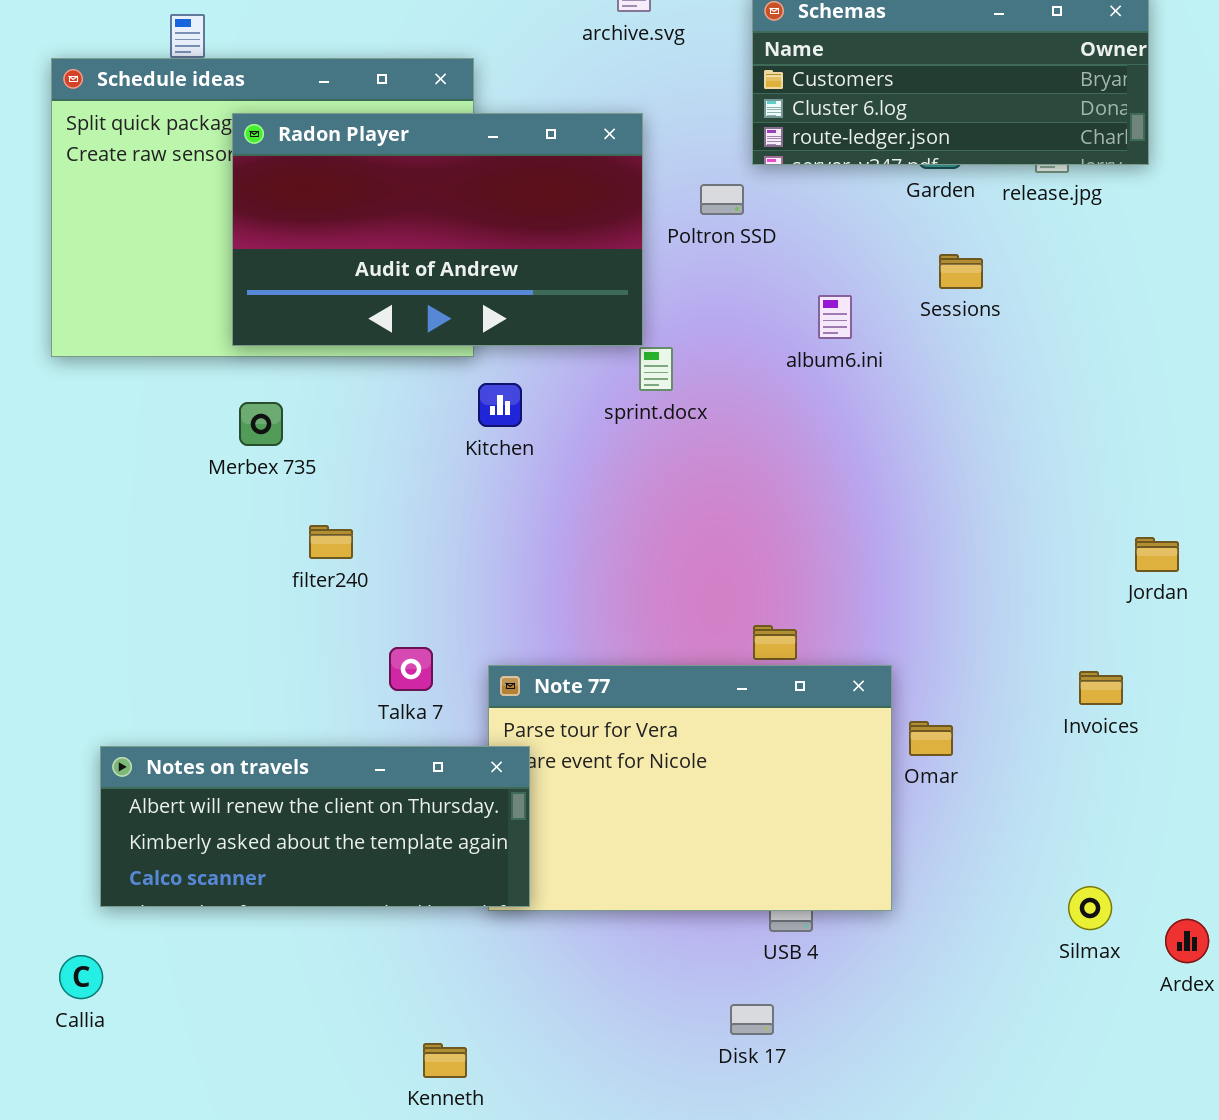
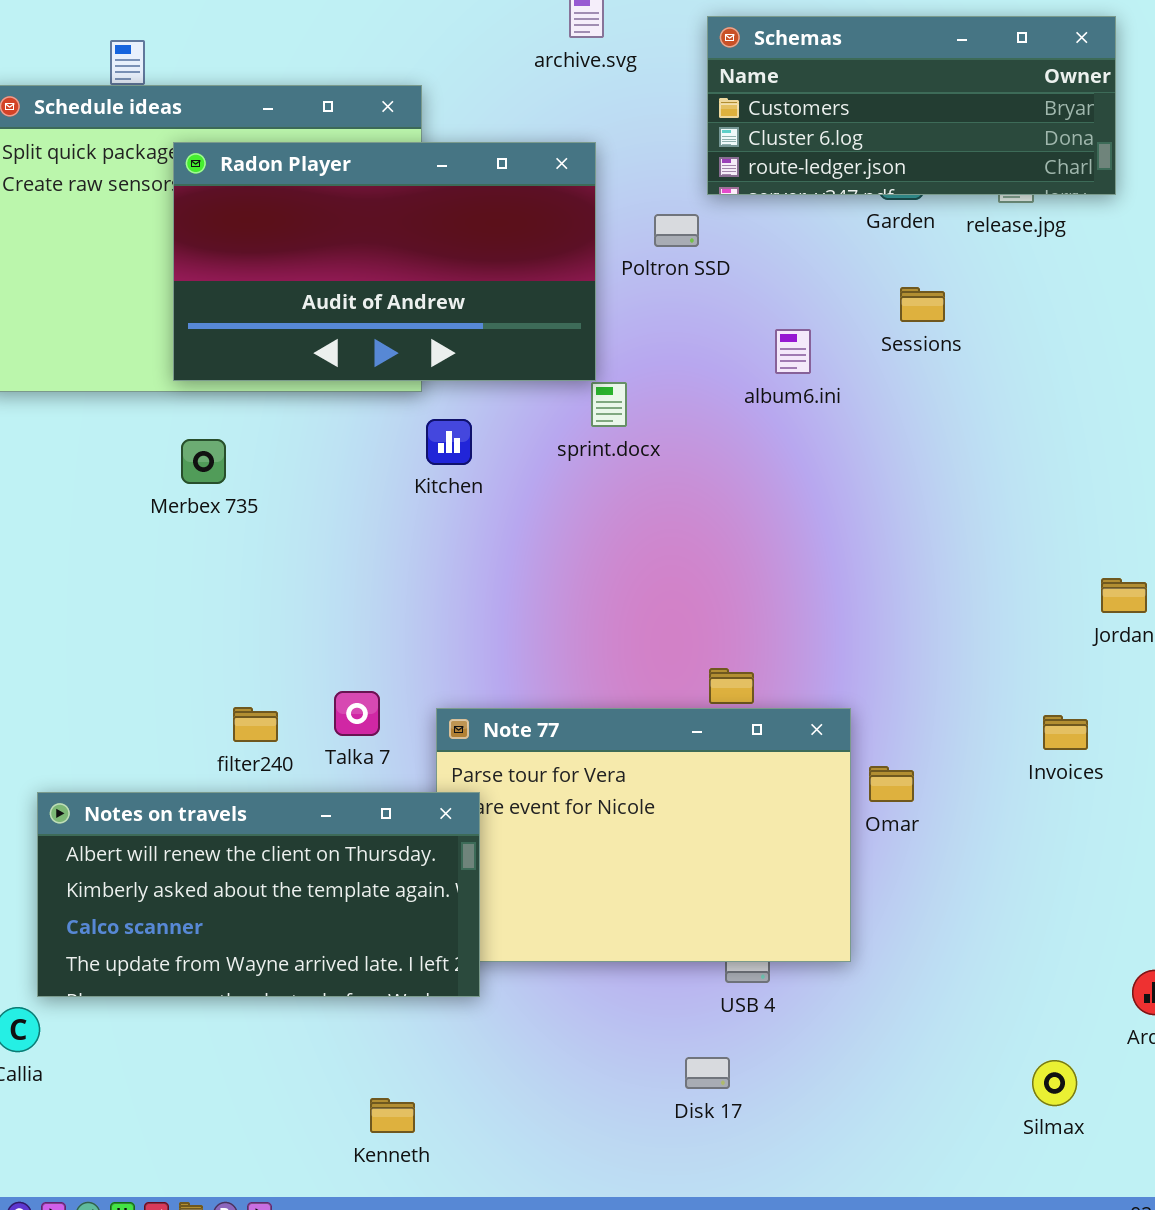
filter240: [309,525,353,559] -> [233,707,278,742], moved
Notes on travels: [100,746,530,907] -> [37,792,480,997], resized
Silmax: [1068,886,1112,930] -> [1032,1060,1077,1106], moved

